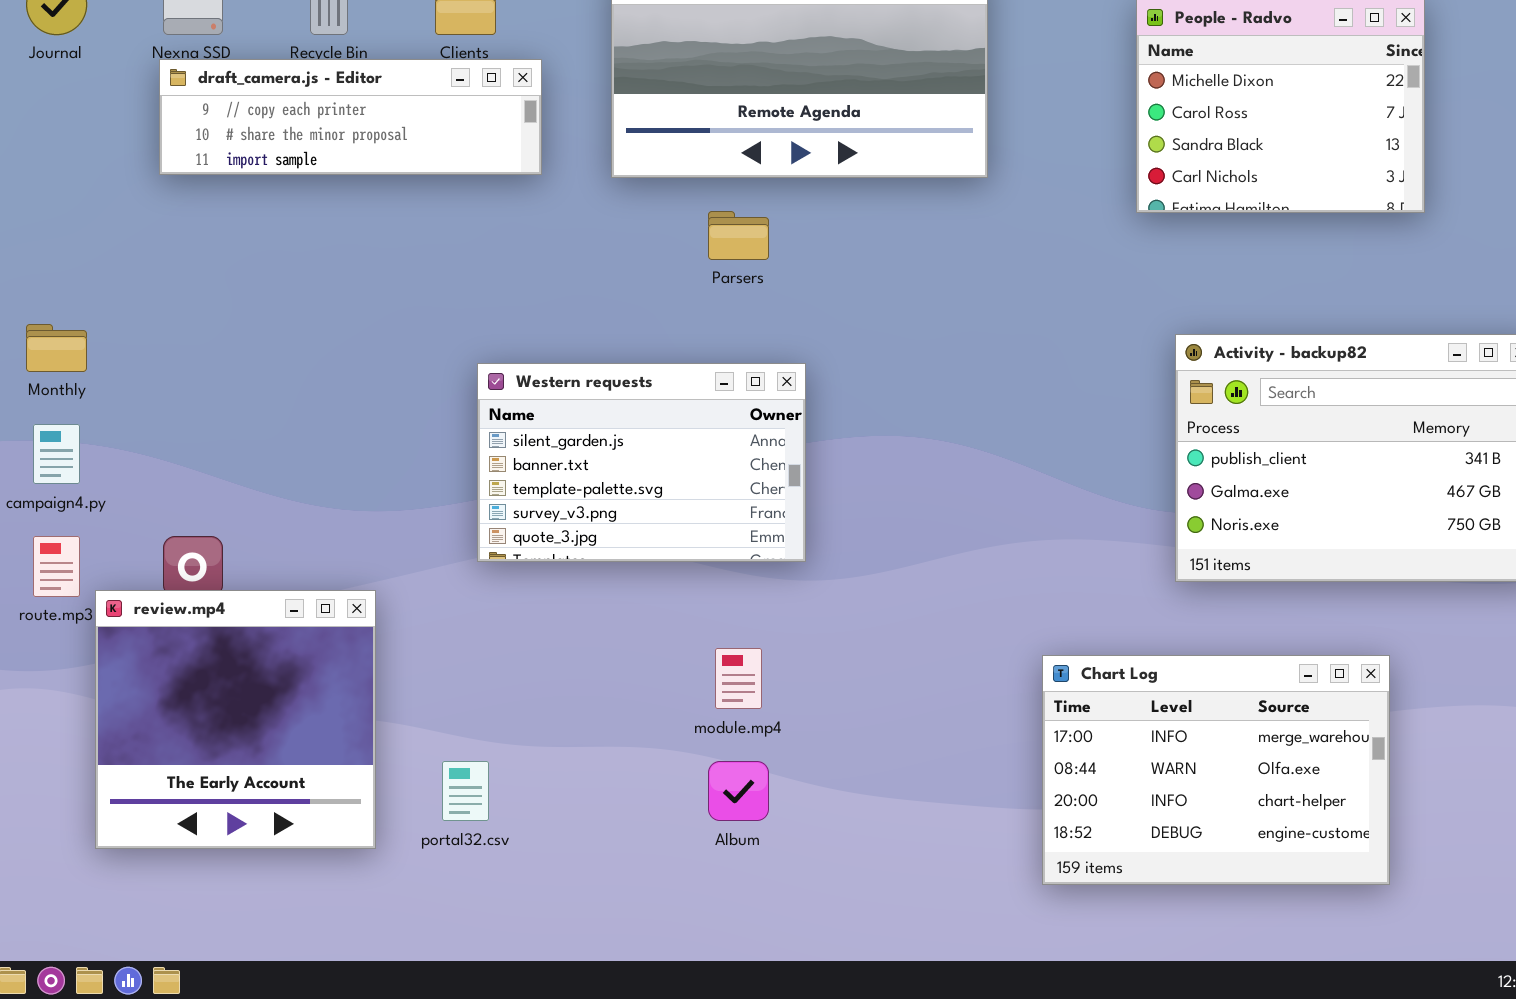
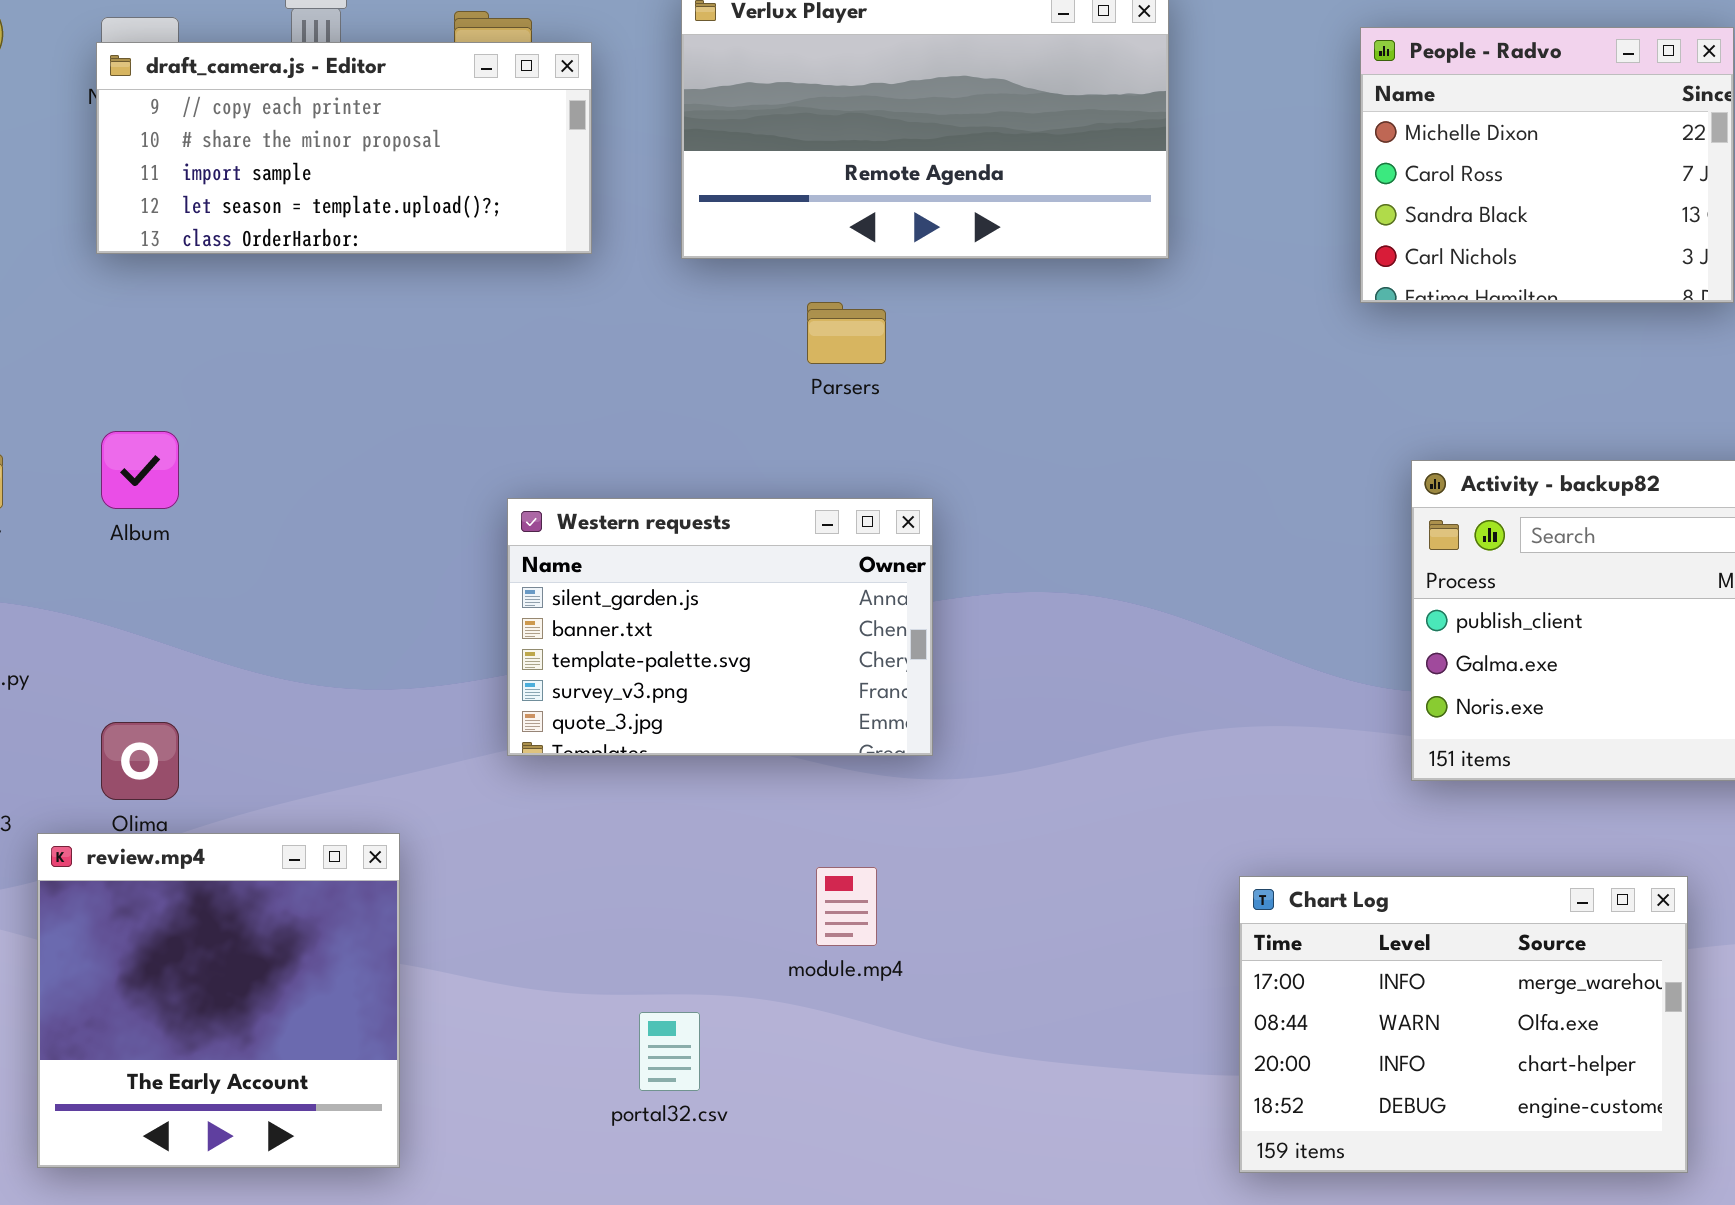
draft_camera.js - Editor: [159,59,542,175] -> [96,42,592,254], resized
review.mp4: [95,590,376,849] -> [37,833,400,1168], moved
portal32.csv: [442,761,489,821] -> [639,1012,700,1091], moved
Album: [708,761,769,821] -> [101,431,179,509], moved

